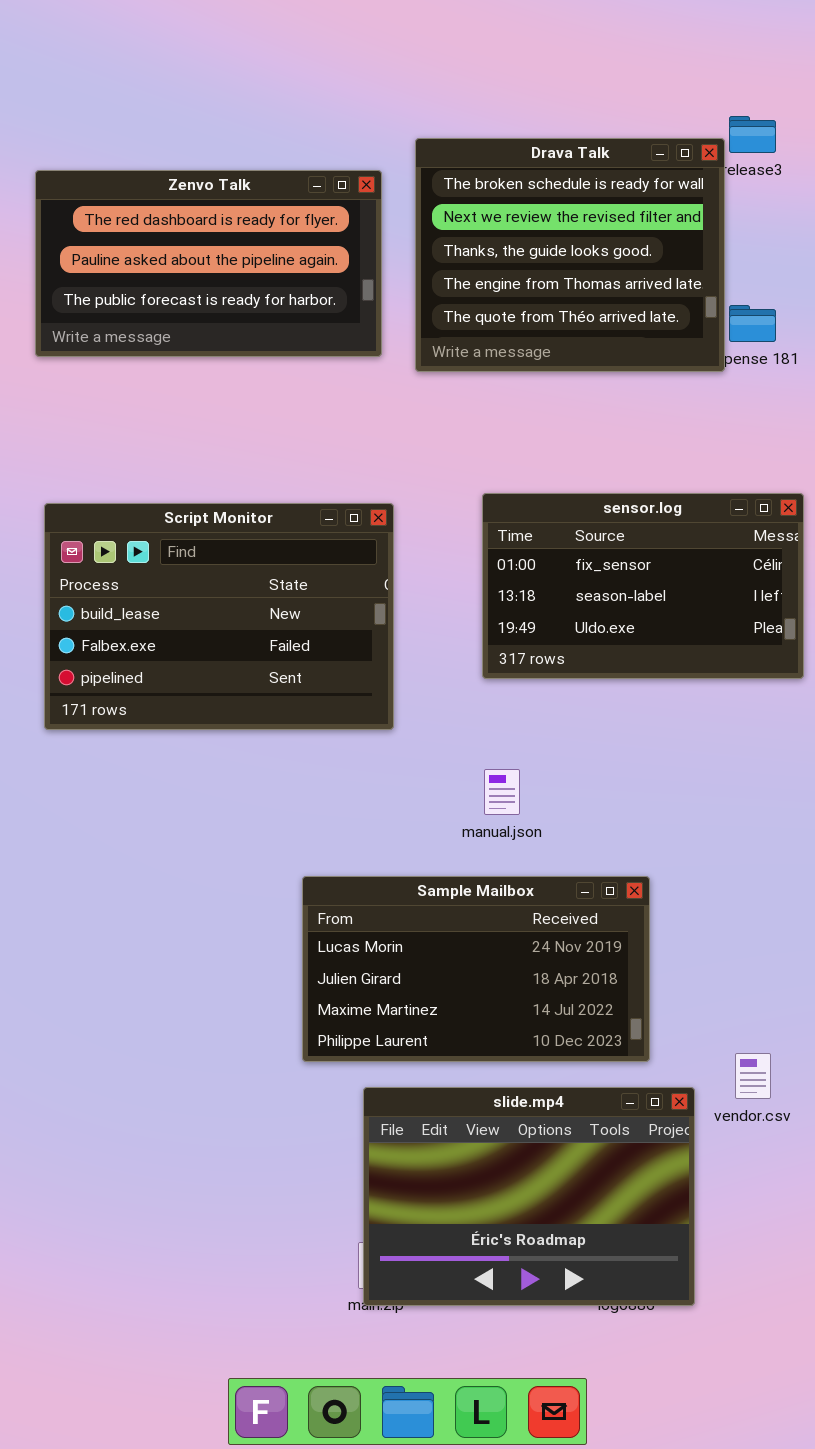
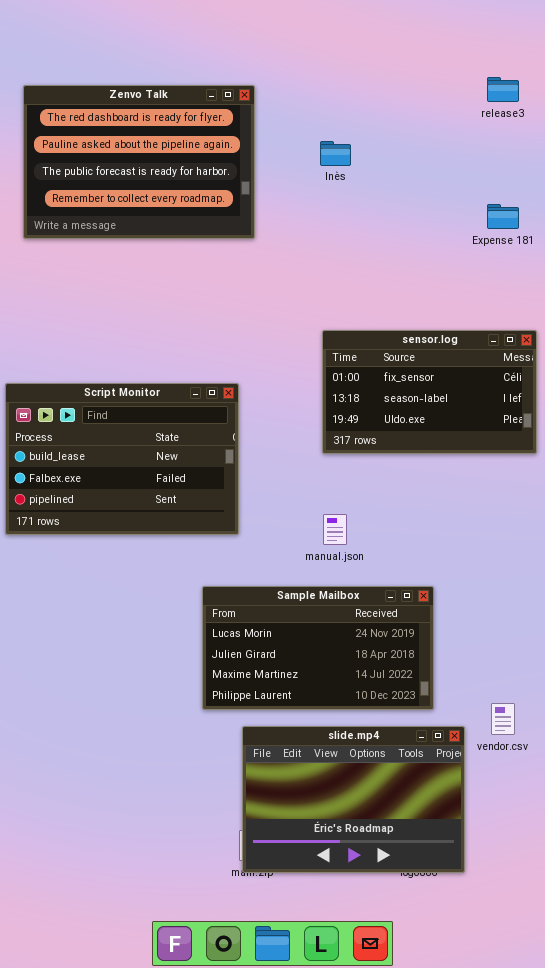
Drava Talk: [415,138,725,372] -> none, closed
Zenvo Talk: [35,170,382,357] -> [23,85,255,239], resized
Script Monitor: [44,503,394,730] -> [5,383,239,535], moved

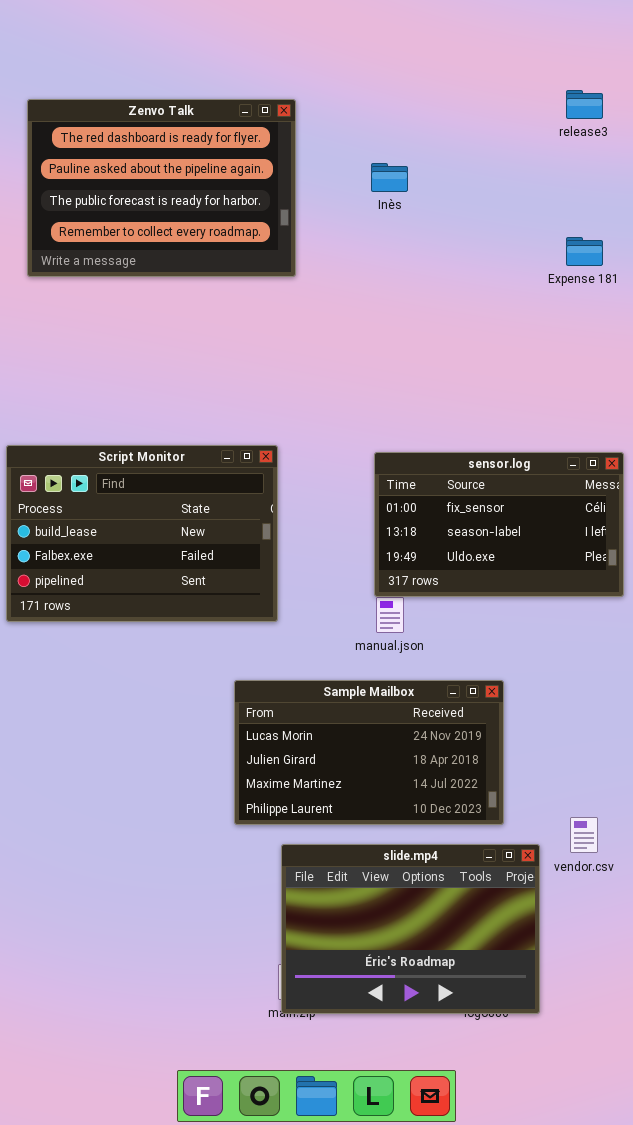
sensor.log: [322,330,537,454] -> [374,452,624,597], moved

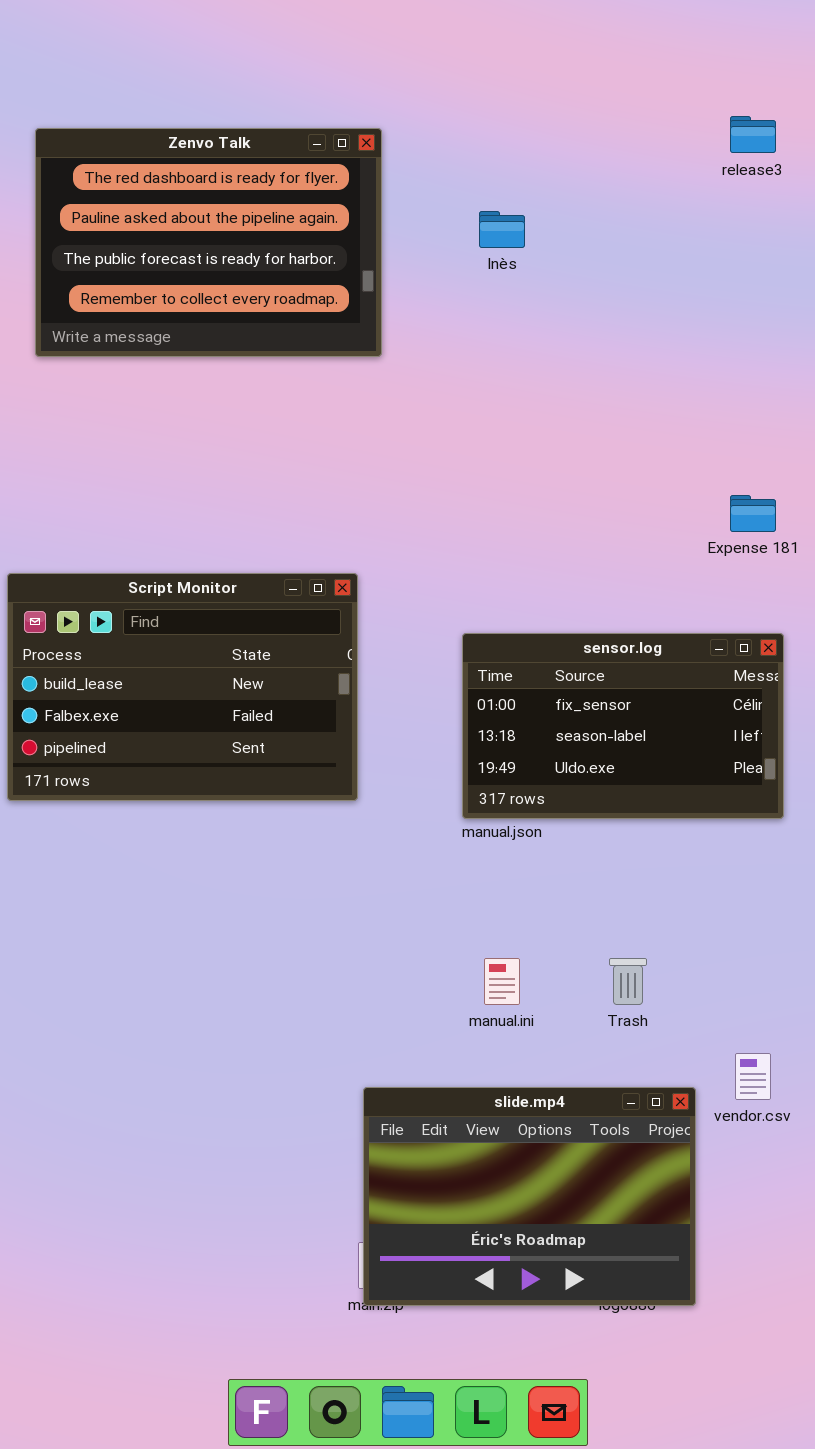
Expense 181: [566,237,603,266] -> [730,495,776,532], moved
sensor.log: [374,452,624,597] -> [462,633,784,819], moved
Sample Mailbox: [234,680,504,825] -> none, closed

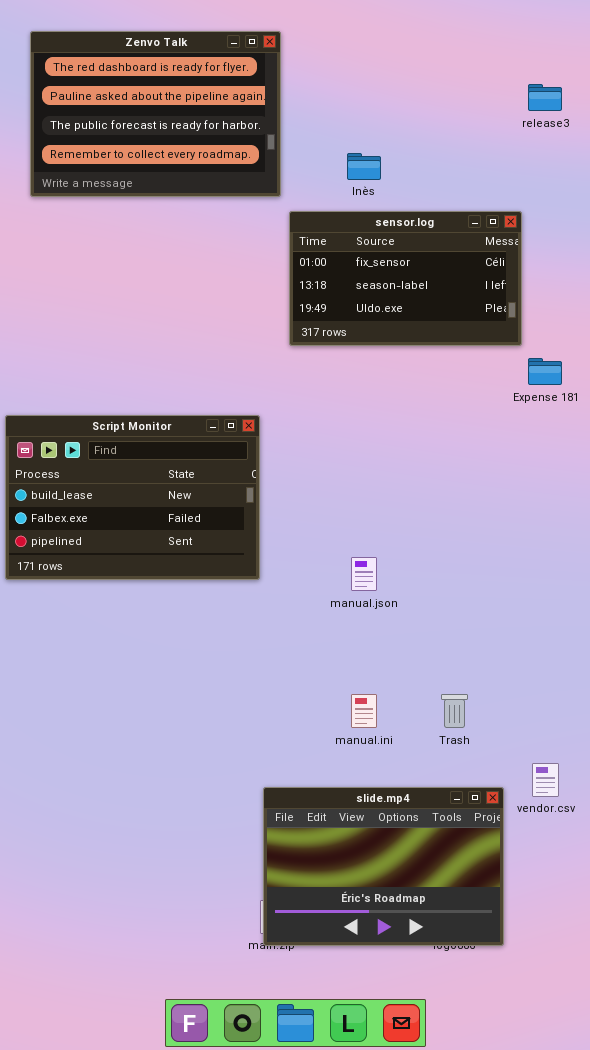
Zenvo Talk: [35,128,382,357] -> [30,31,281,197], moved
sensor.log: [462,633,784,819] -> [289,211,522,346], moved

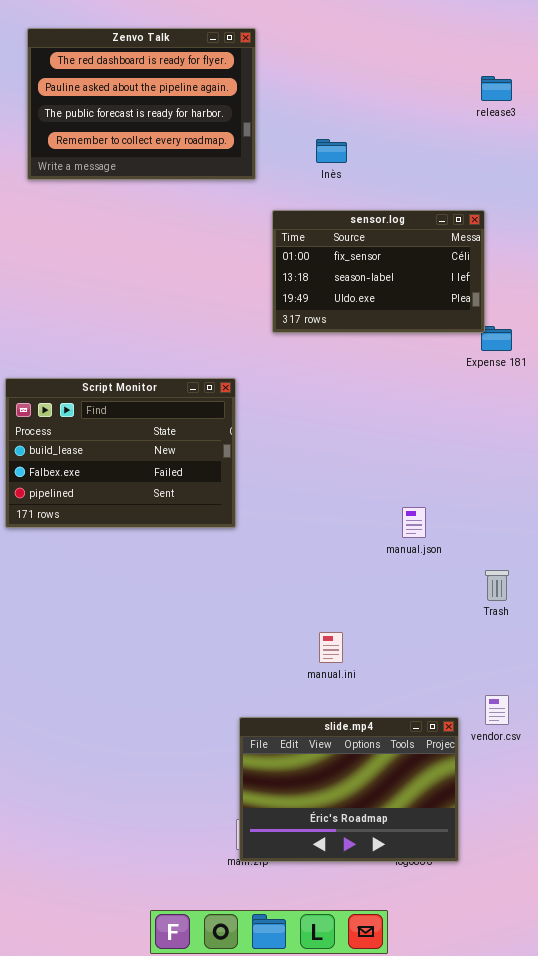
sensor.log: [289,211,522,346] -> [272,210,485,333], moved
manual.json: [351,557,377,591] -> [402,507,426,538], moved
Trash: [441,694,468,728] -> [485,570,509,601], moved

